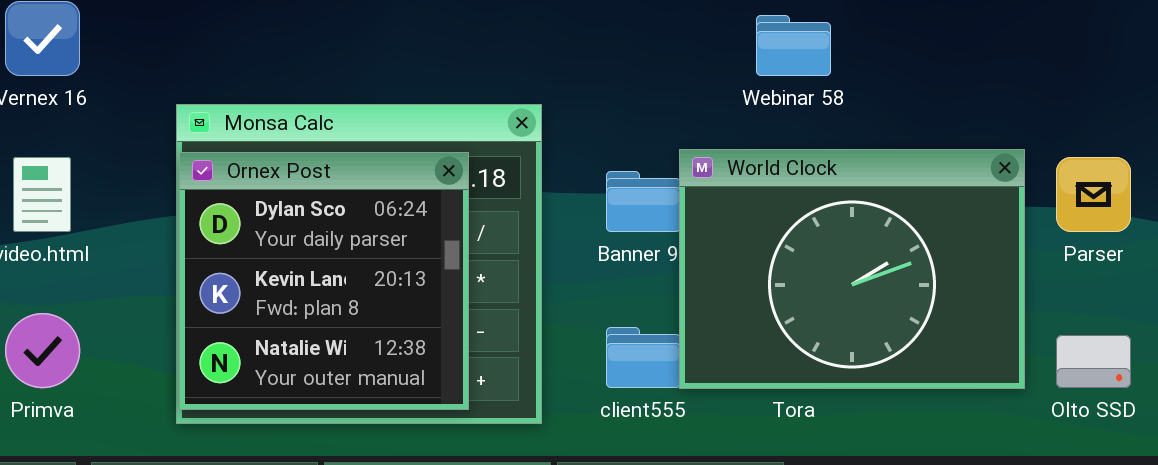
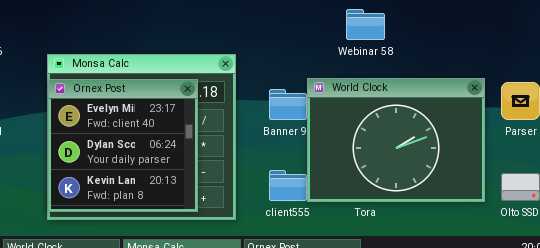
Ornex Post: [179,152,469,410] -> [48,79,198,212], scrolled up 1 row

